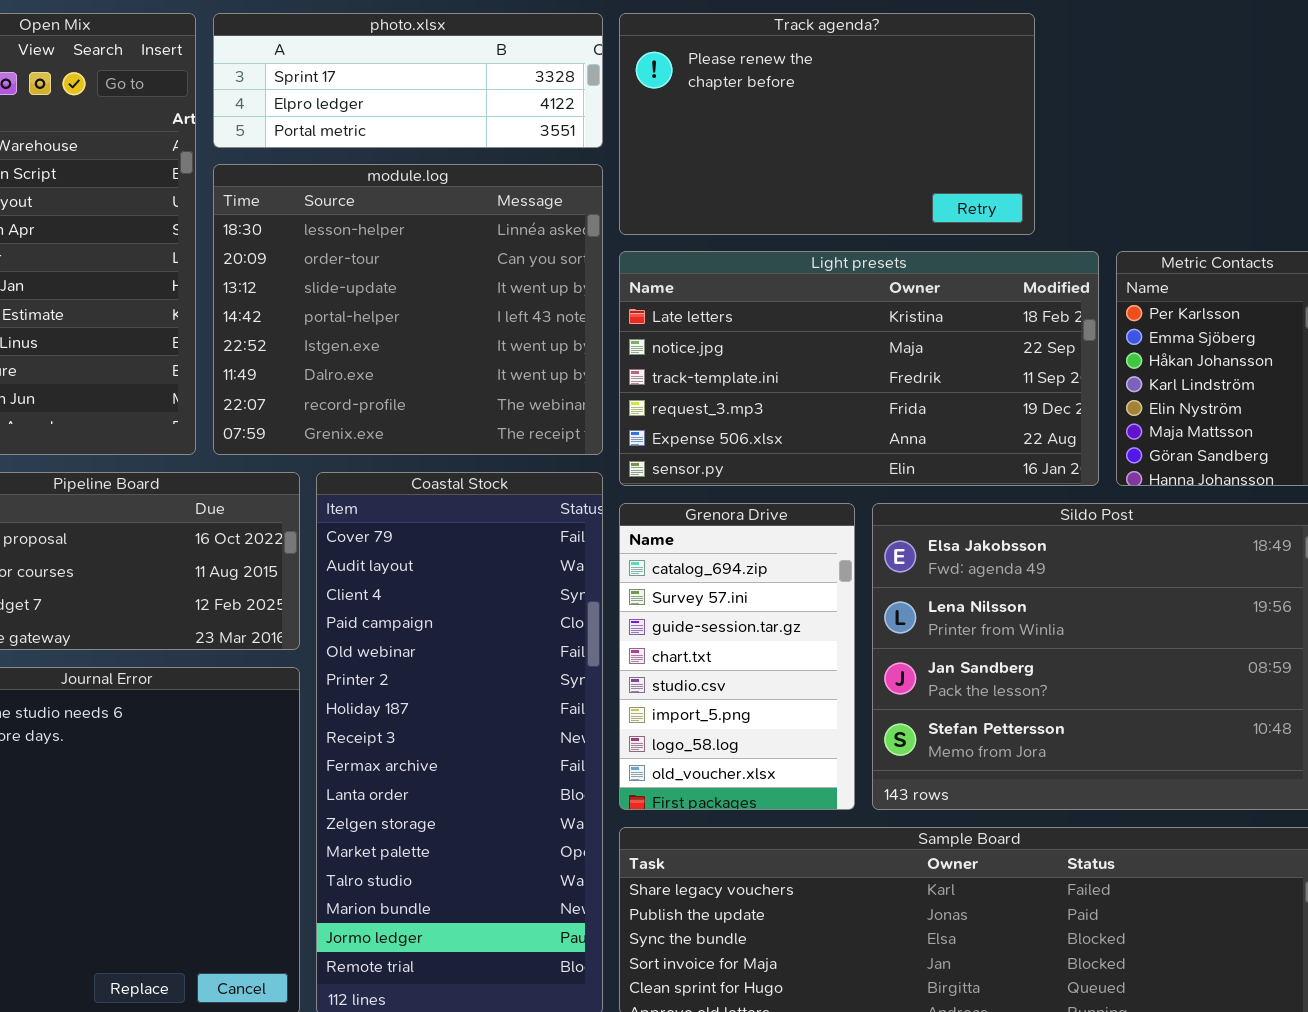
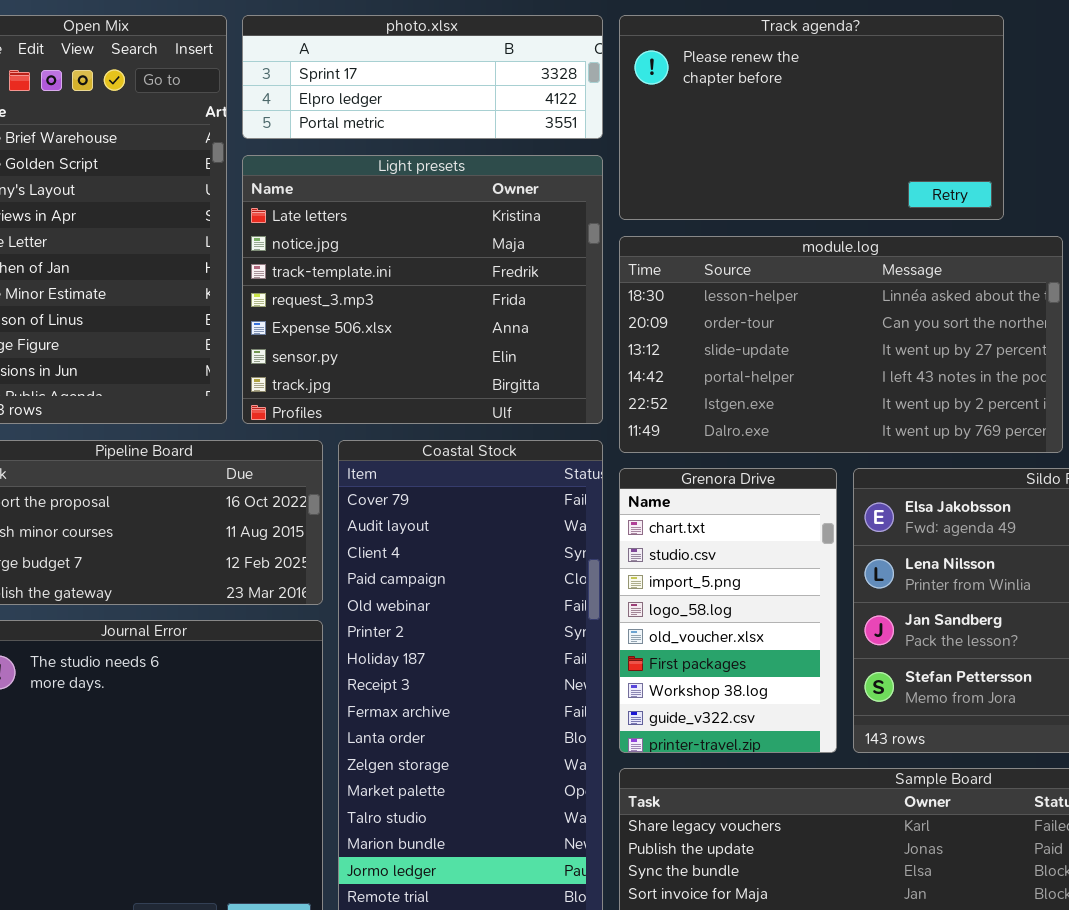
module.log: [213,164,603,455] -> [619,236,1063,453], moved, resized
Light presets: [619,251,1099,486] -> [242,155,603,424], moved, resized
Grenora Drive: [619,503,855,810] -> [619,468,837,753], scrolled down 3 rows

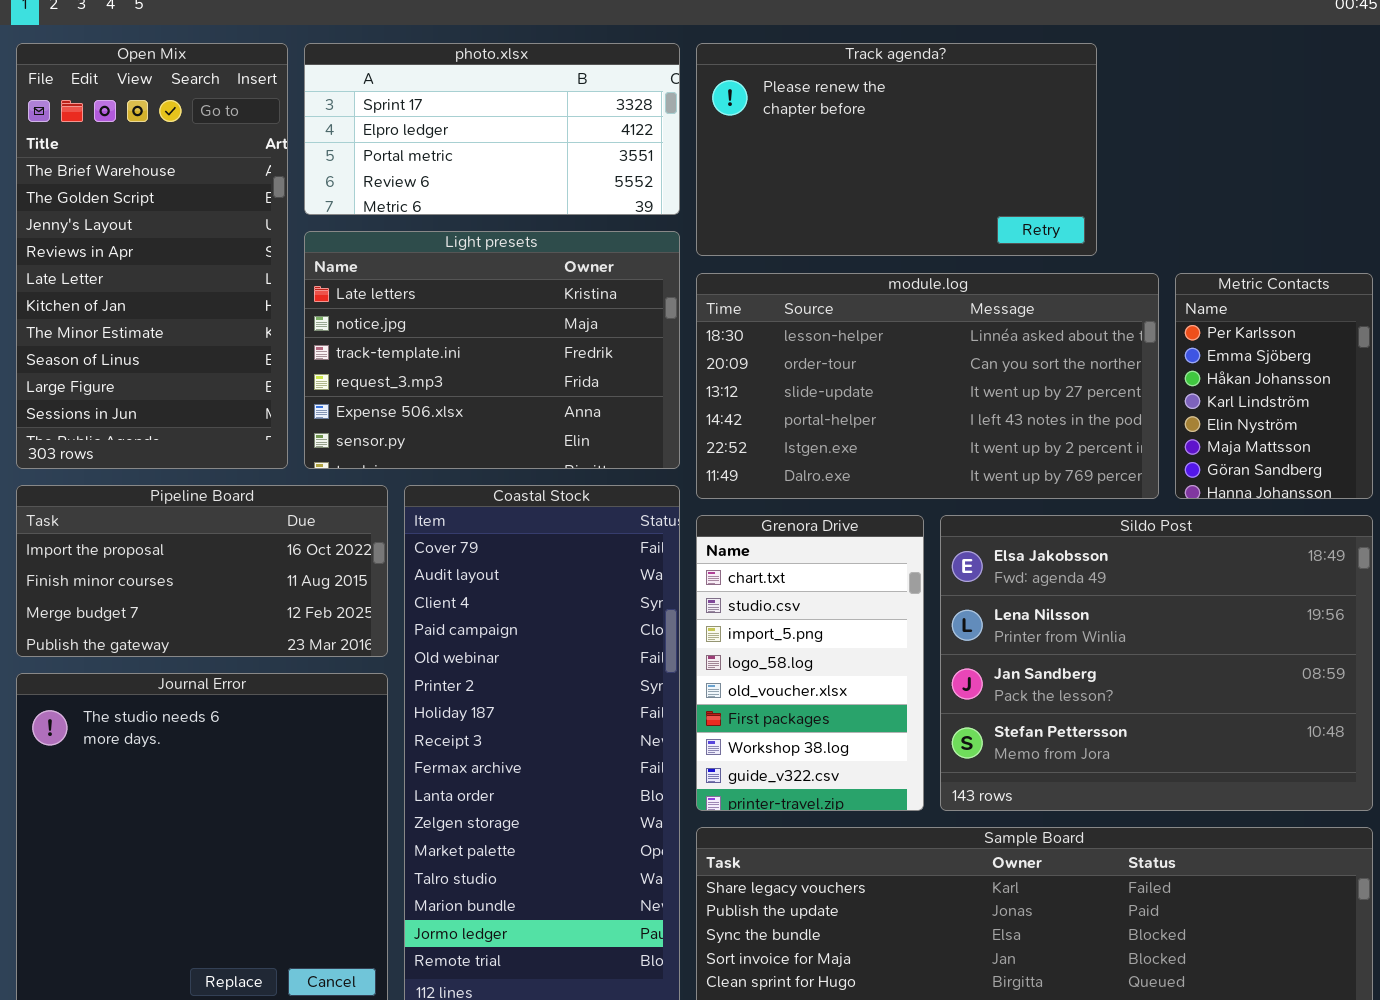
photo.xlsx: [242,15,603,139] -> [304,43,680,215], resized
Light presets: [242,155,603,424] -> [304,231,680,469], resized

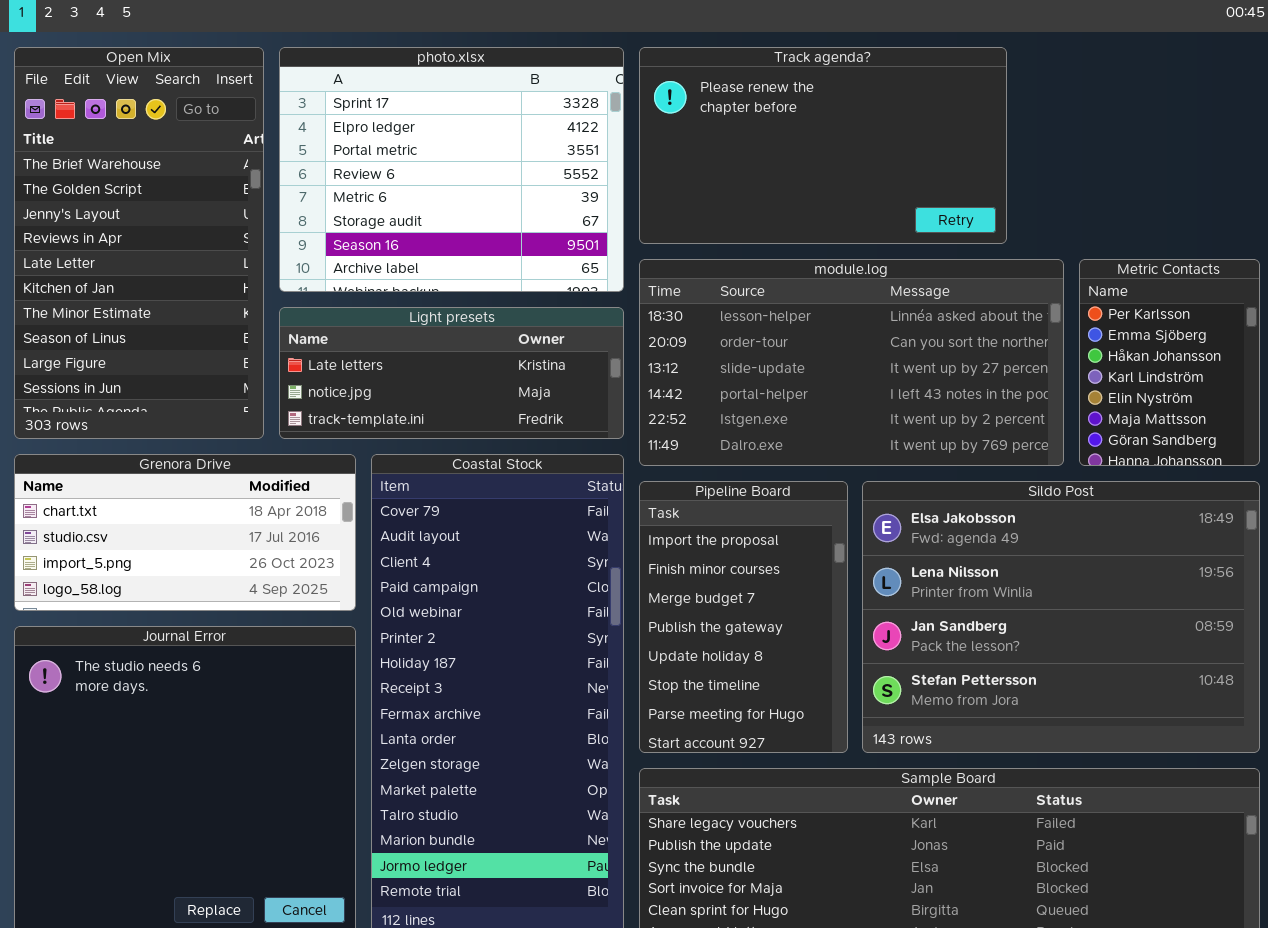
photo.xlsx: [304,43,680,215] -> [279,47,624,292], resized
Light presets: [304,231,680,469] -> [279,307,624,439], resized
Pipeline Board: [16,485,388,657] -> [639,481,848,753], moved, resized
Grenora Drive: [696,515,924,811] -> [14,454,356,611], moved, resized

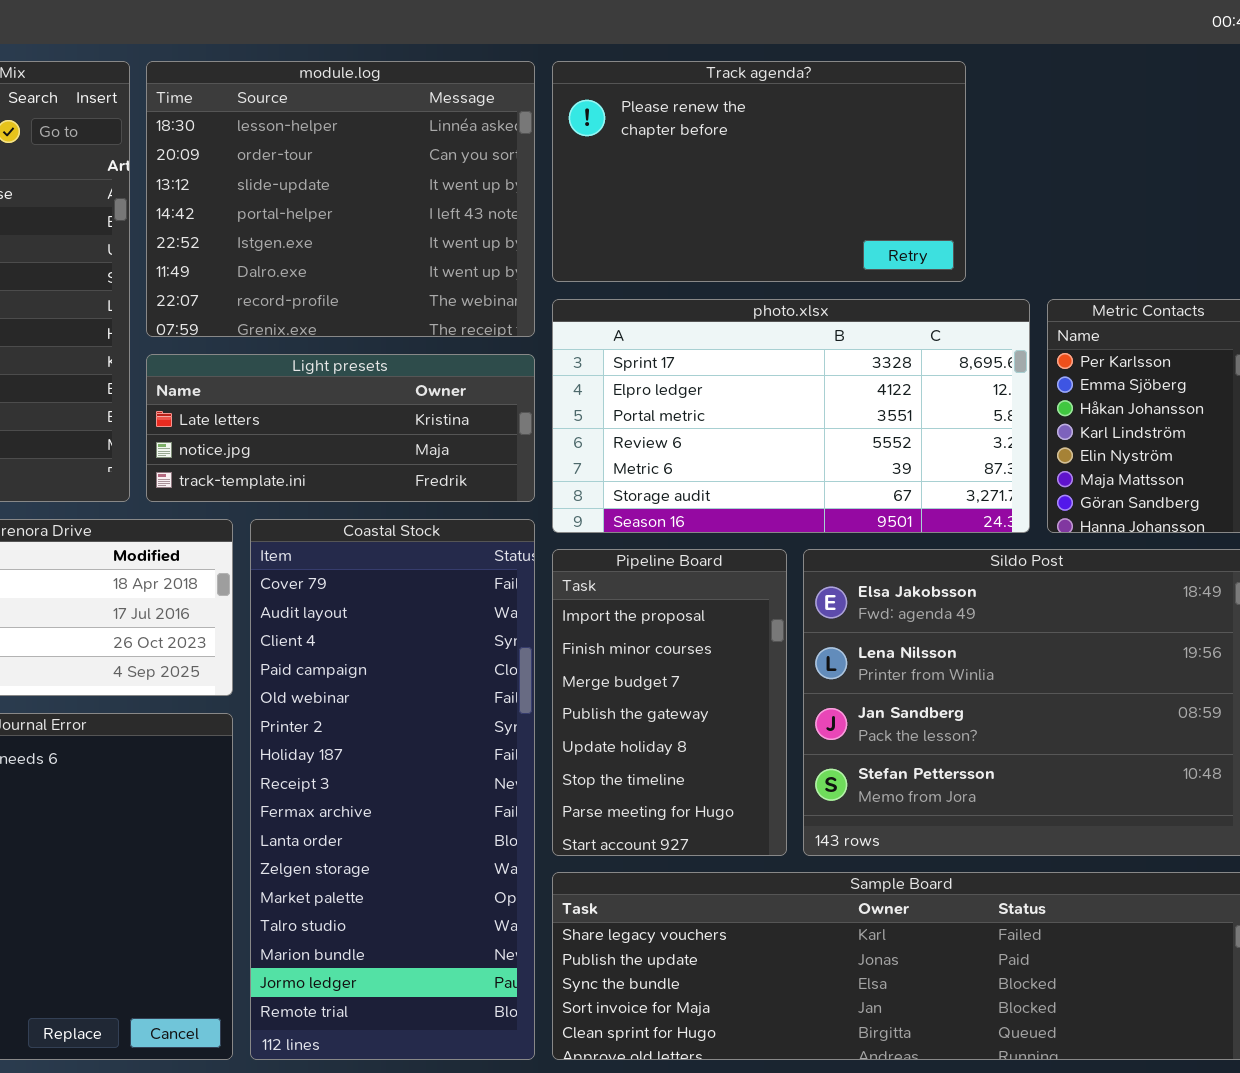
photo.xlsx: [279,47,624,292] -> [552,299,1030,533], moved, resized
module.log: [639,259,1064,466] -> [146,61,535,337], moved, resized

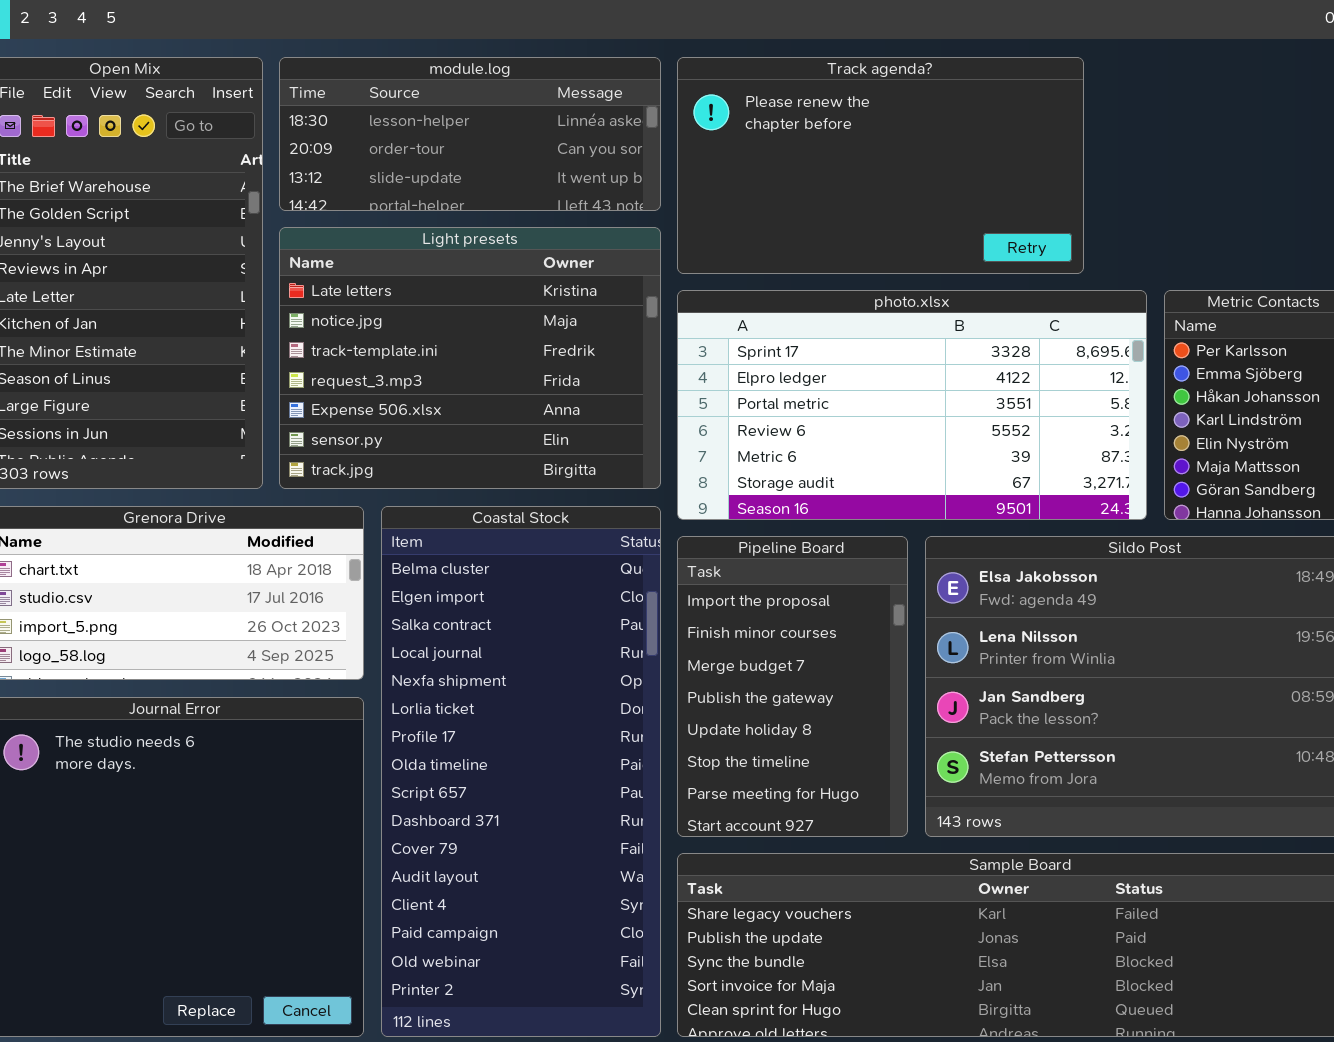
module.log: [146,61,535,337] -> [279,57,661,211], resized
Light presets: [146,354,535,502] -> [279,227,661,489], resized
Coastal Stock: [250,519,535,1060] -> [381,506,661,1037], scrolled up 10 rows

